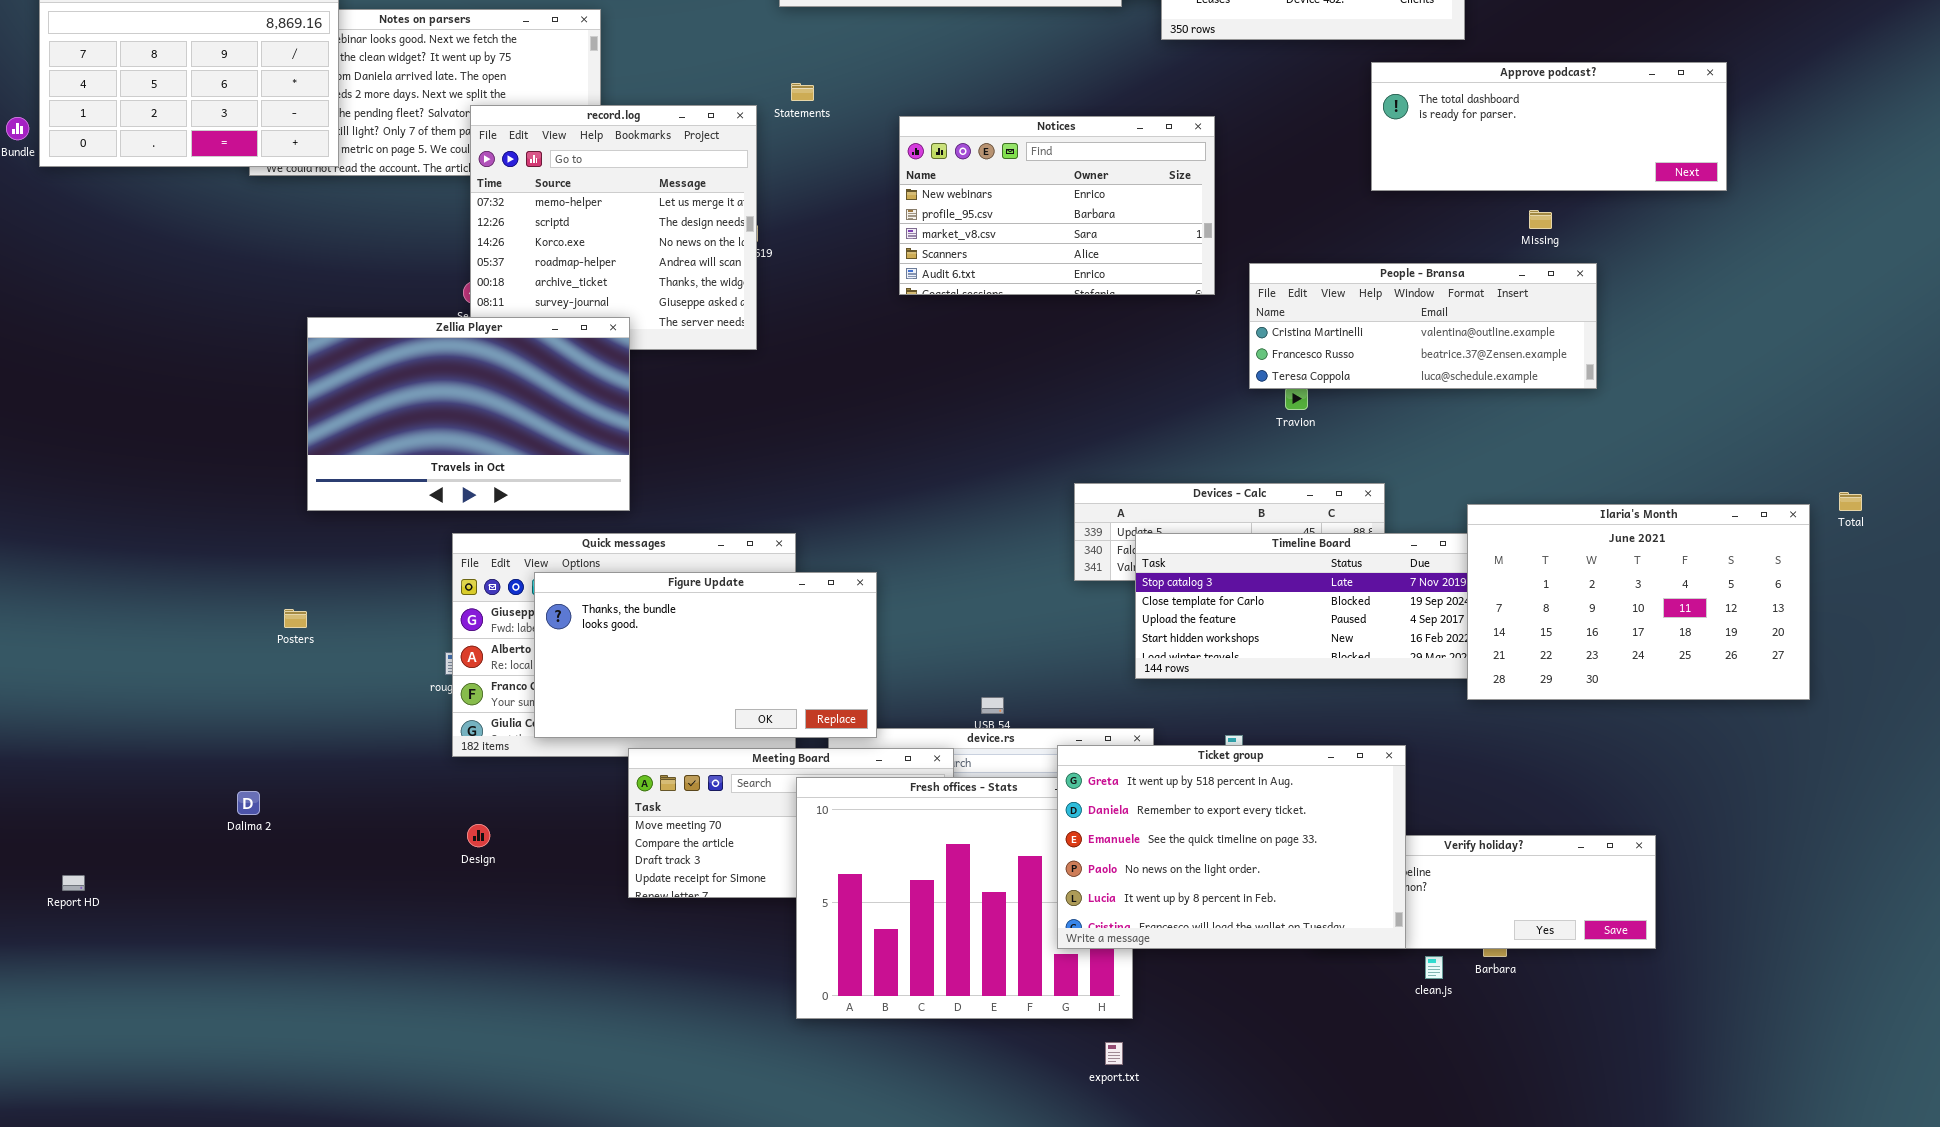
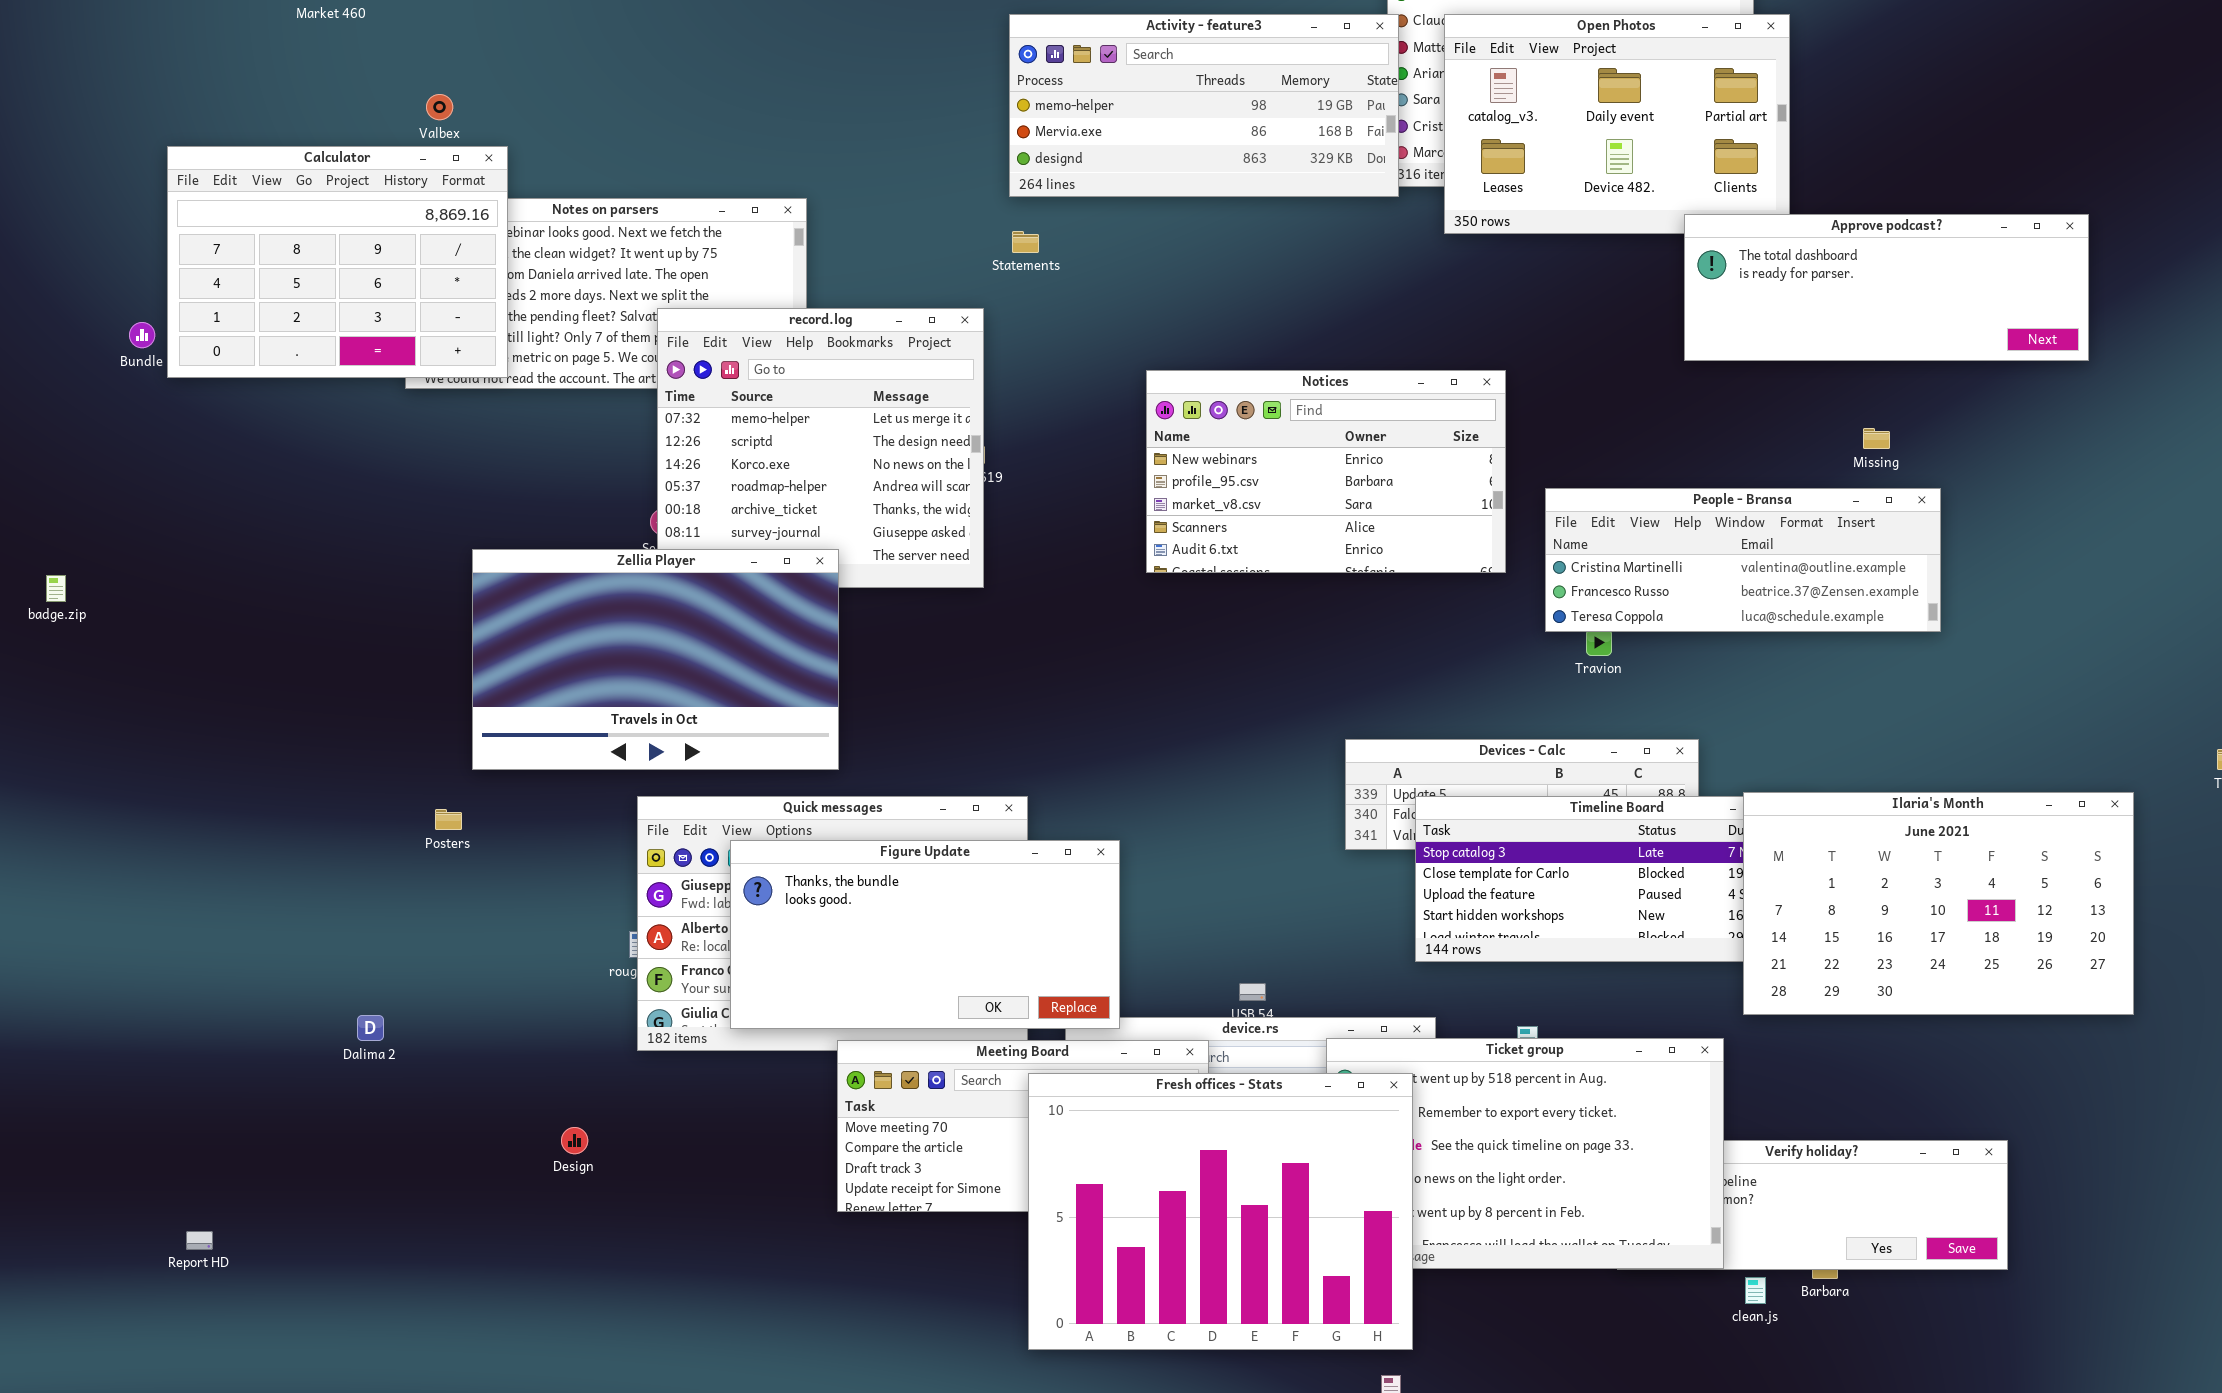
Approve podcast?: [1371,62,1727,191] -> [1684,214,2089,361], moved
Statements: [791,83,814,101] -> [1012,231,1039,253], moved
Notices: [899,116,1215,295] -> [1146,370,1506,573], moved
Ilaria's Month: [1467,504,1810,700] -> [1743,792,2134,1015], moved
Posters: [284,609,307,628] -> [435,809,462,830], moved
Fresh offices - Stats: [796,777,1133,1019] -> [1028,1073,1413,1350], raised
Dalima 2: [237,791,260,815] -> [357,1015,384,1041], moved
Design: [467,824,490,847] -> [561,1127,588,1154], moved
Report HD: [62,875,85,891] -> [186,1231,213,1250], moved

